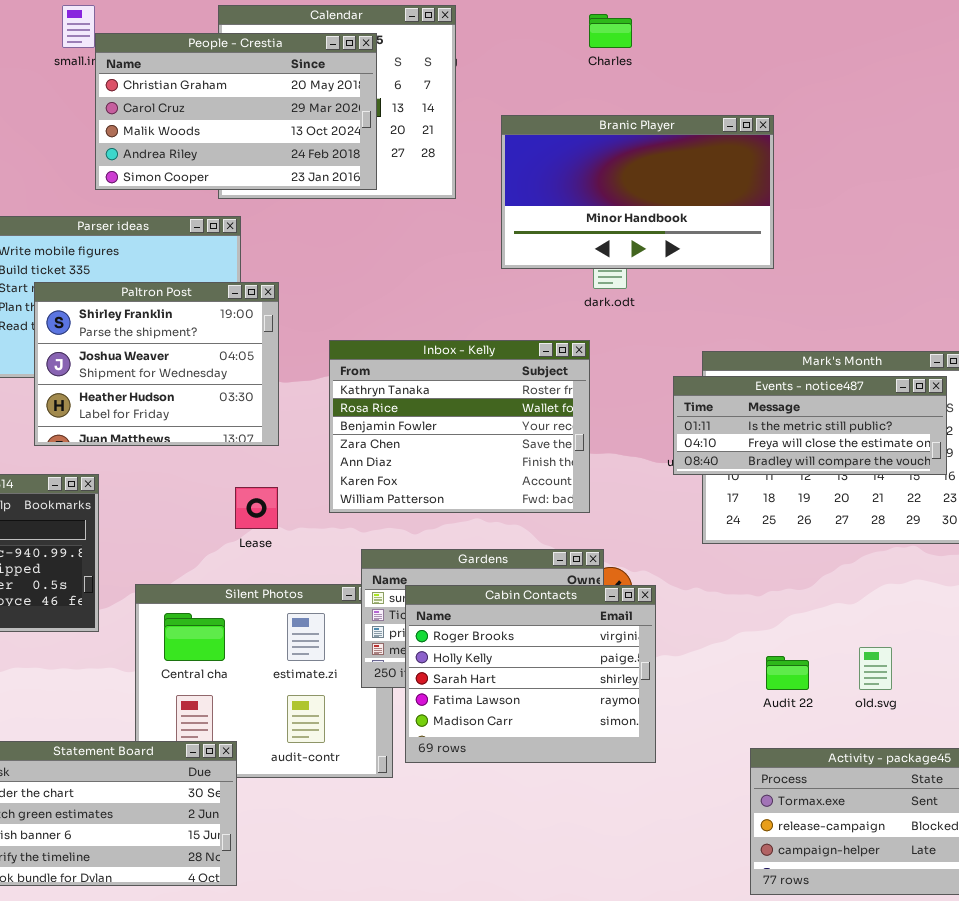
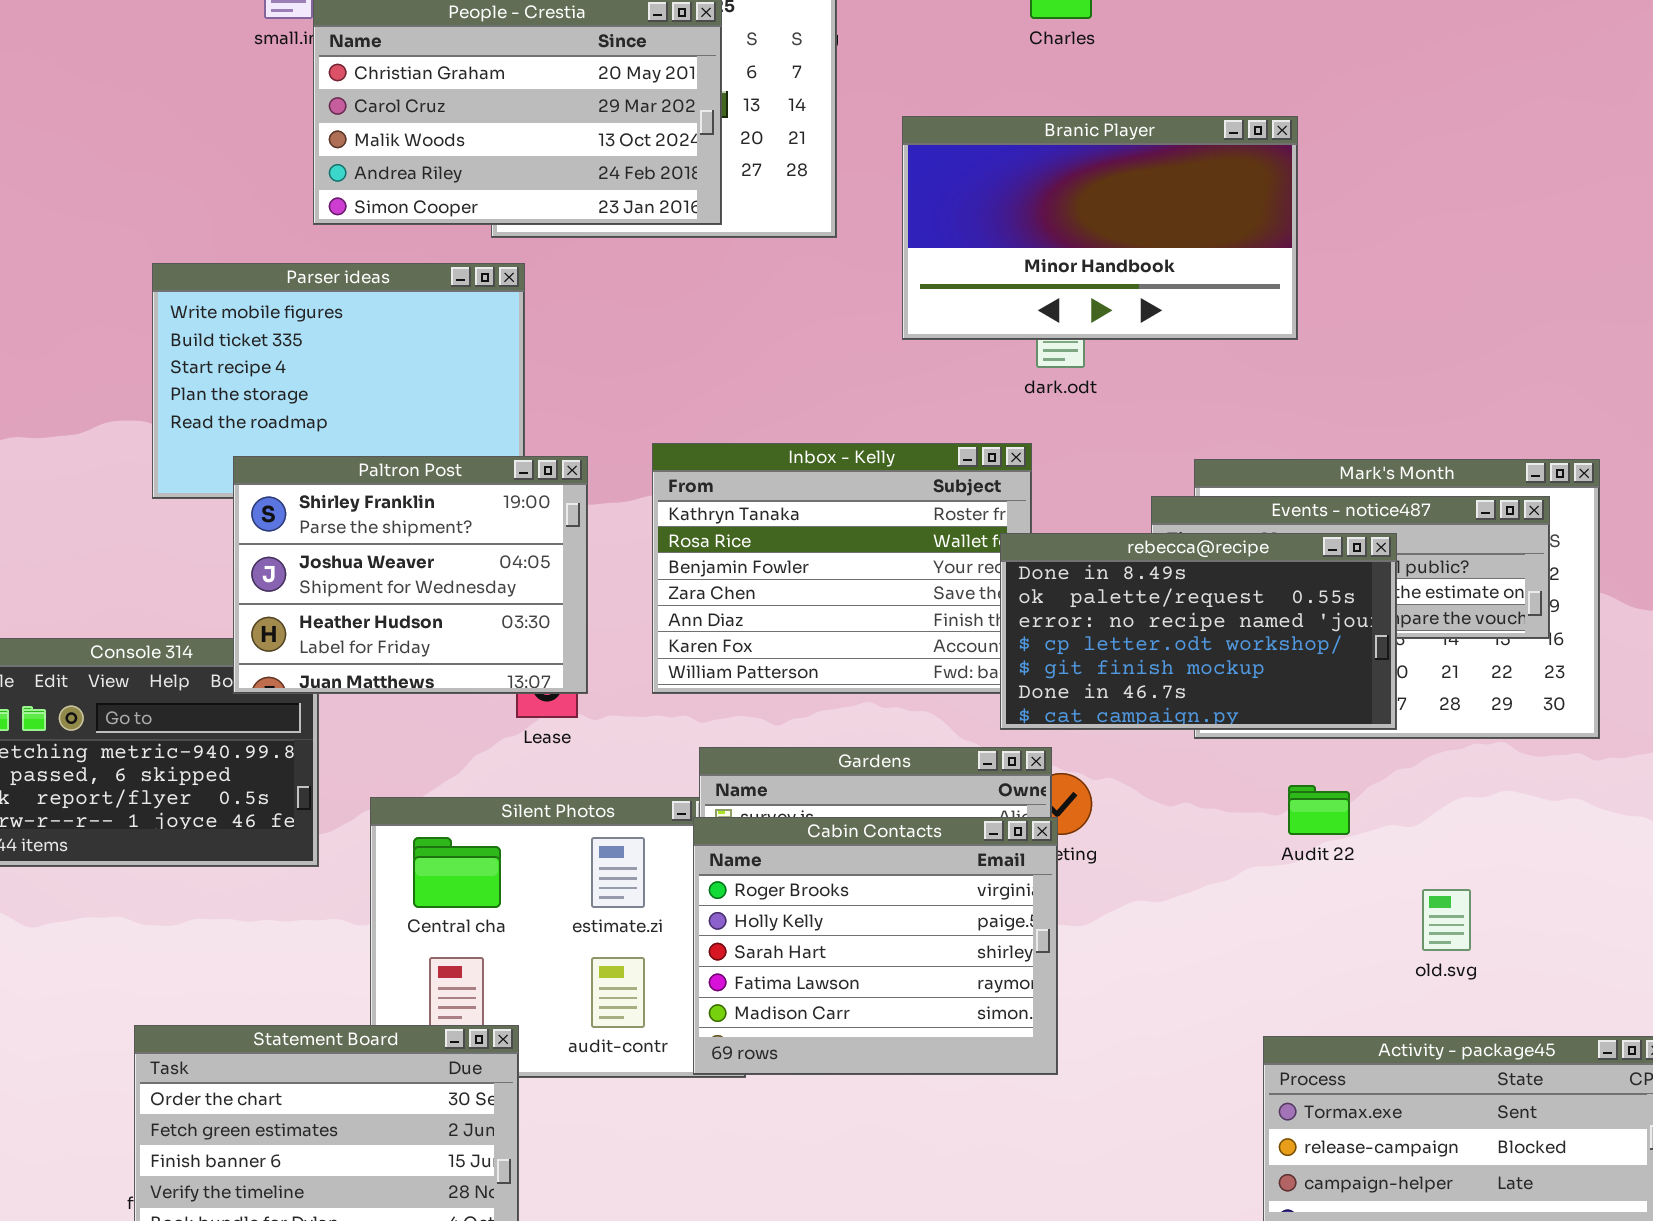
Paltron Post: [34,282,279,446] -> [233,456,588,694], moved
rebecca@recipe: none -> [1000,533,1397,730], opened
Cabin Contacts: [405,585,656,763] -> [693,817,1058,1075], moved
Audit 22: [766,656,809,690] -> [1288,785,1350,835], moved

